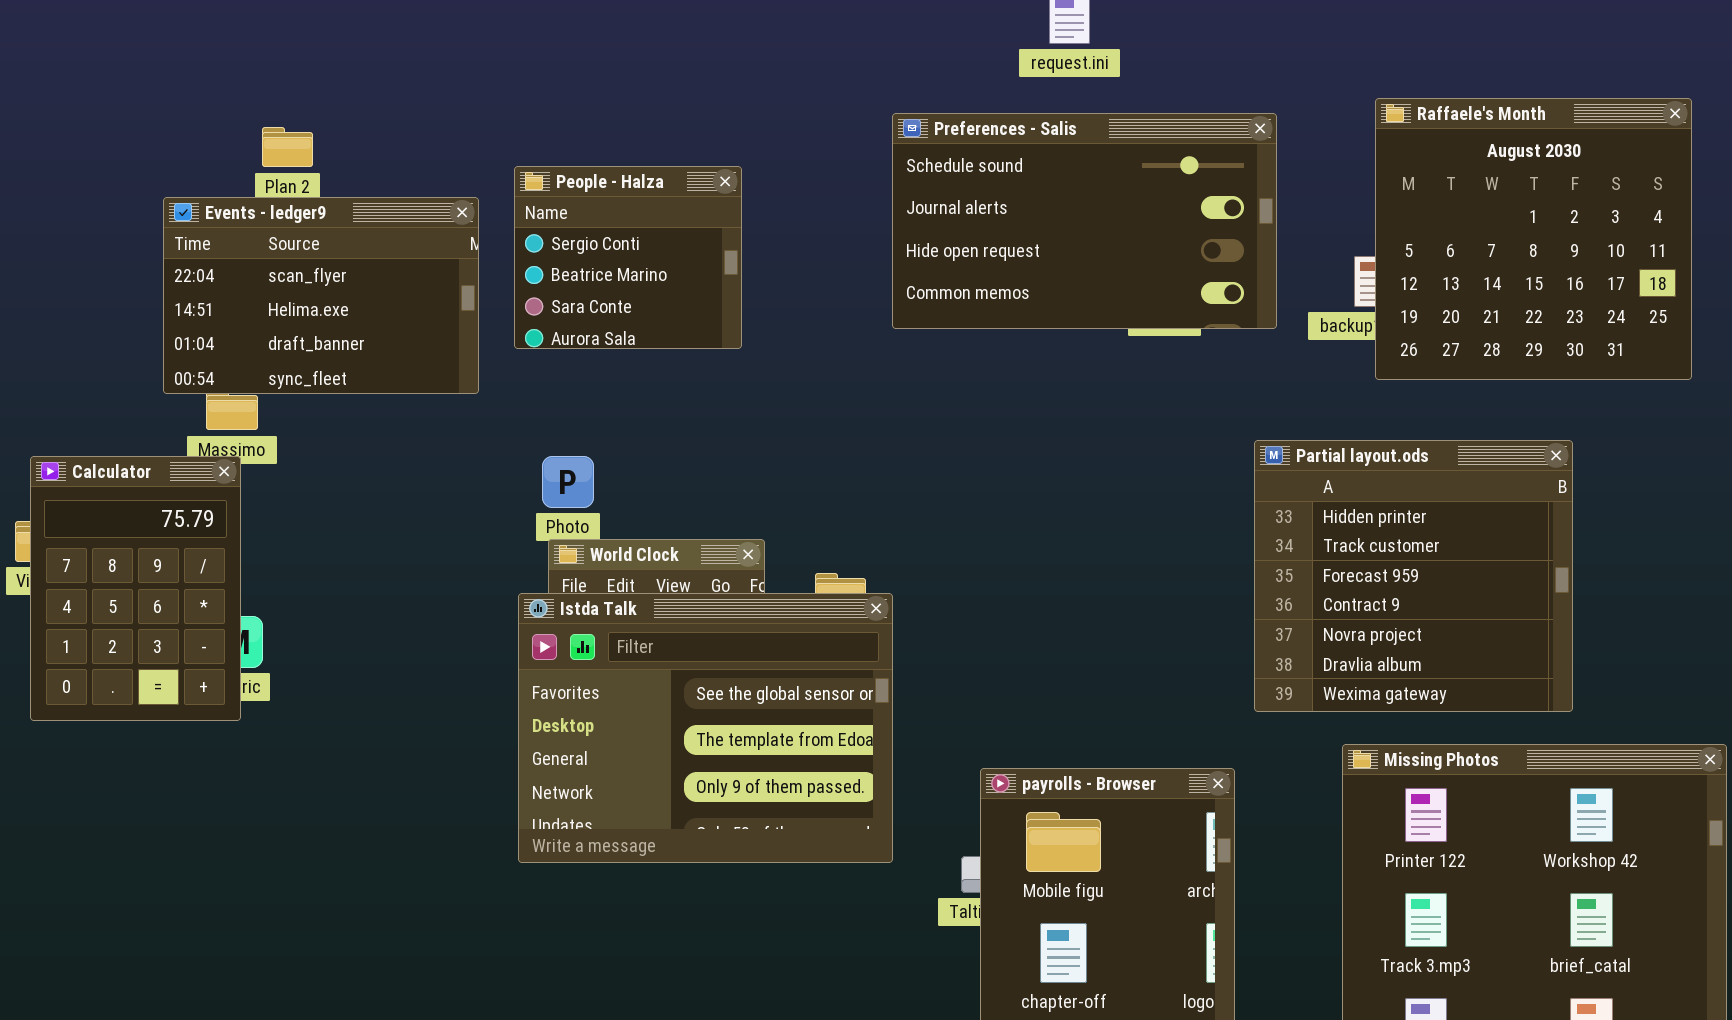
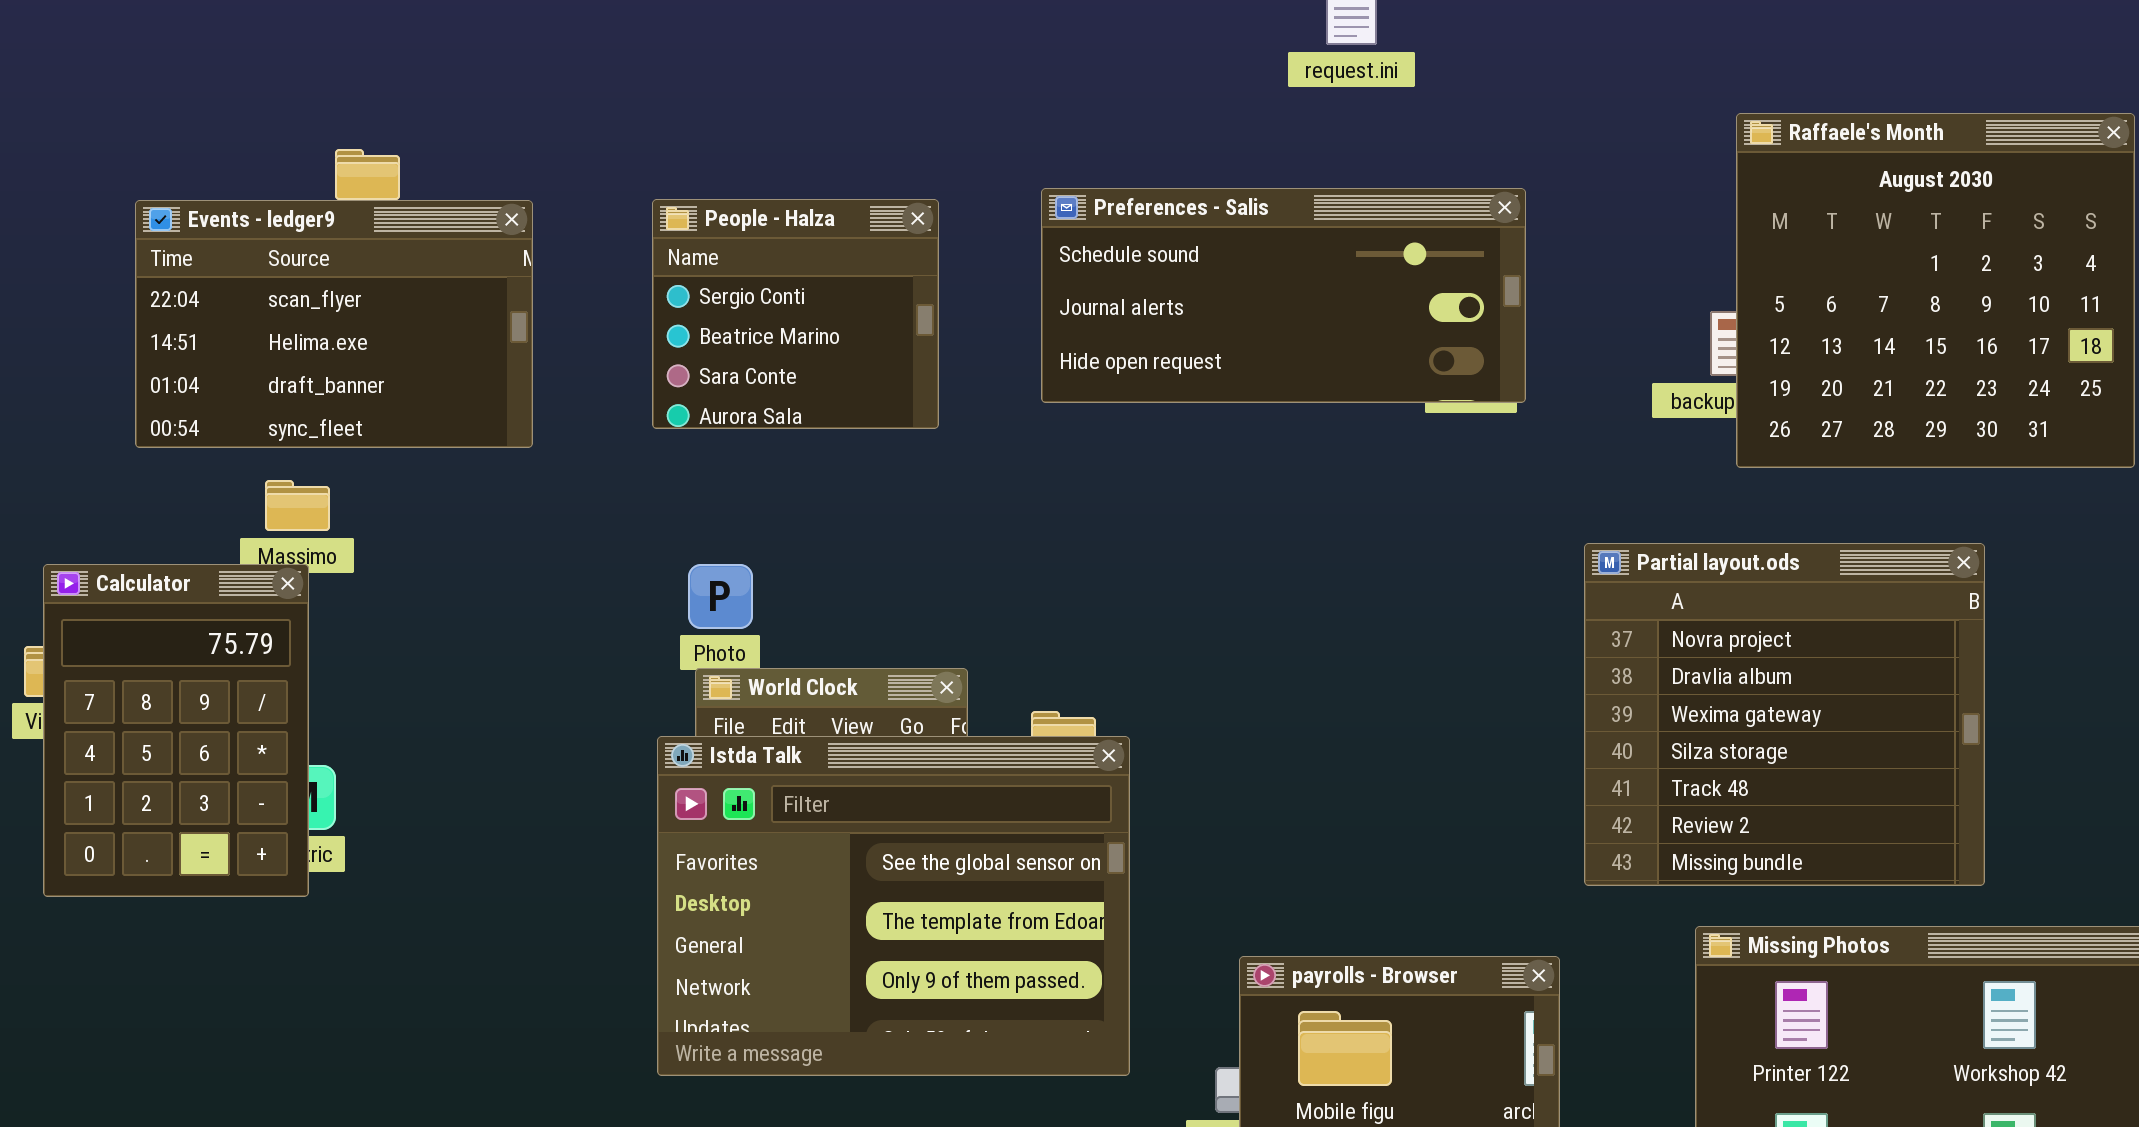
Preferences - Salis: [892,113,1277,329] -> [1041,188,1526,403], moved, resized
Events - ledger9: [163,197,479,394] -> [135,200,533,448], moved
Partial layout.ods: [1254,440,1573,712] -> [1584,543,1985,886], scrolled down 4 rows

